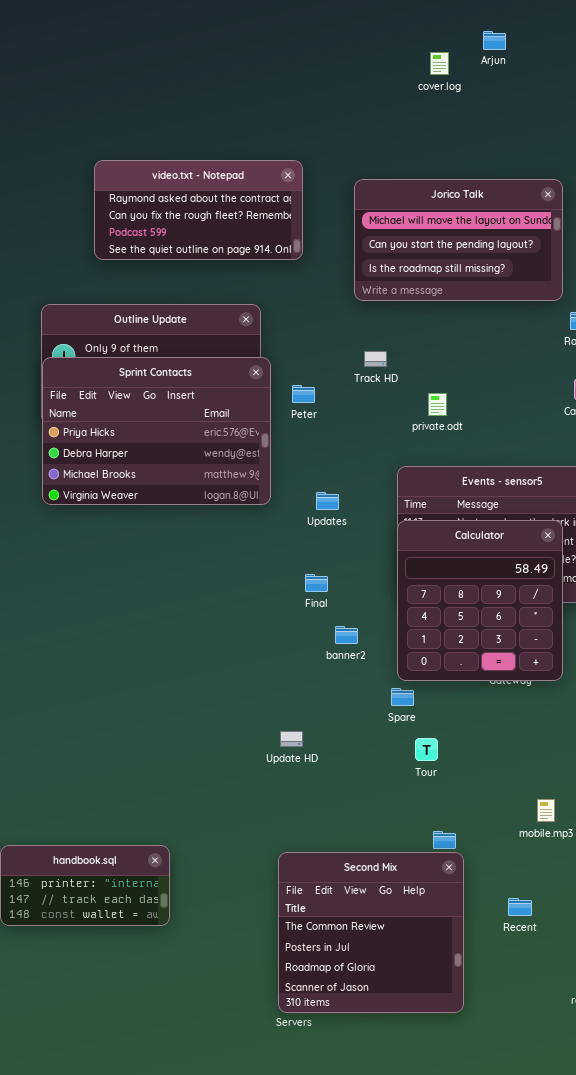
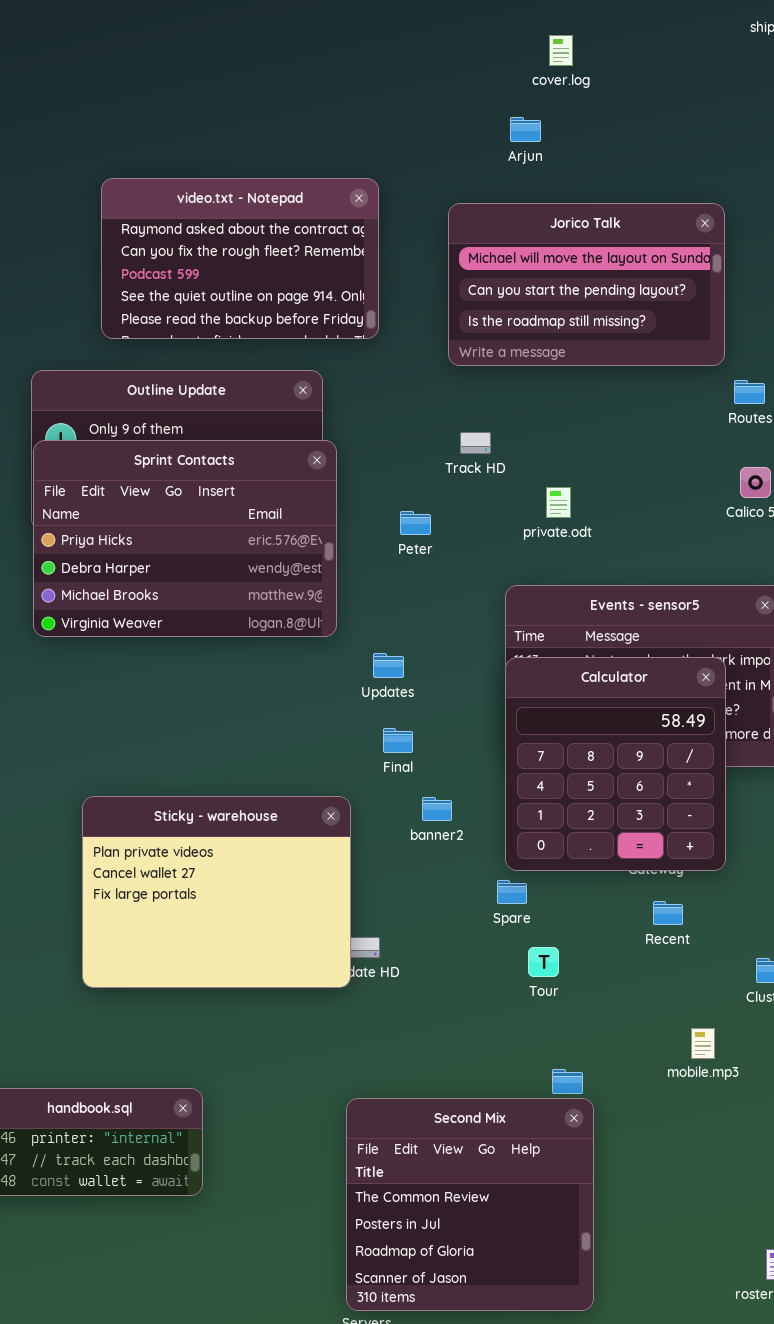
Arjun: [483,31,506,50] -> [510,117,541,142], moved
video.txt - Notepad: [94,160,303,260] -> [101,178,379,339], resized
Peter: [292,385,315,403] -> [400,511,431,535], moved
Updates: [316,492,339,510] -> [373,653,404,678], moved
Sticky - warehouse: none -> [82,796,351,988], opened
Recent: [508,898,532,916] -> [653,901,683,925], moved

